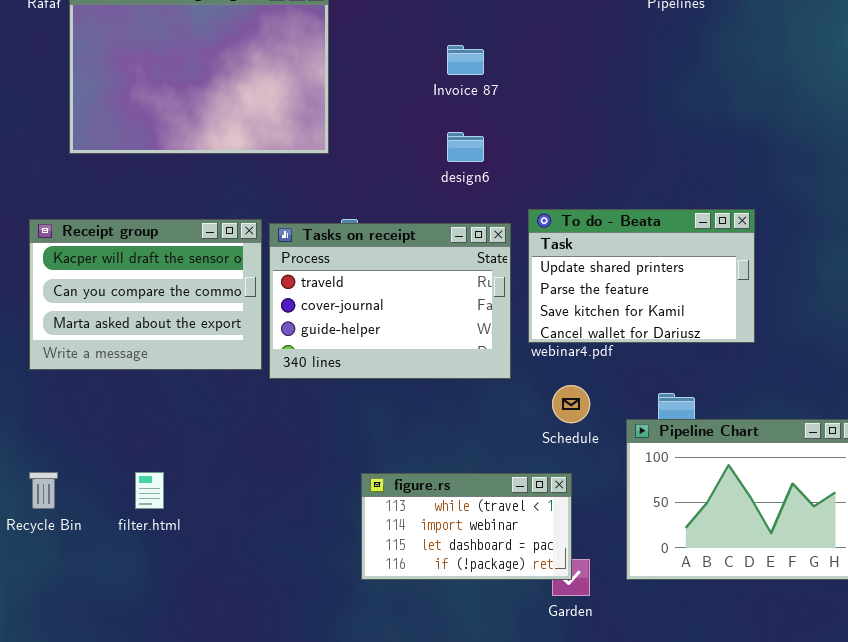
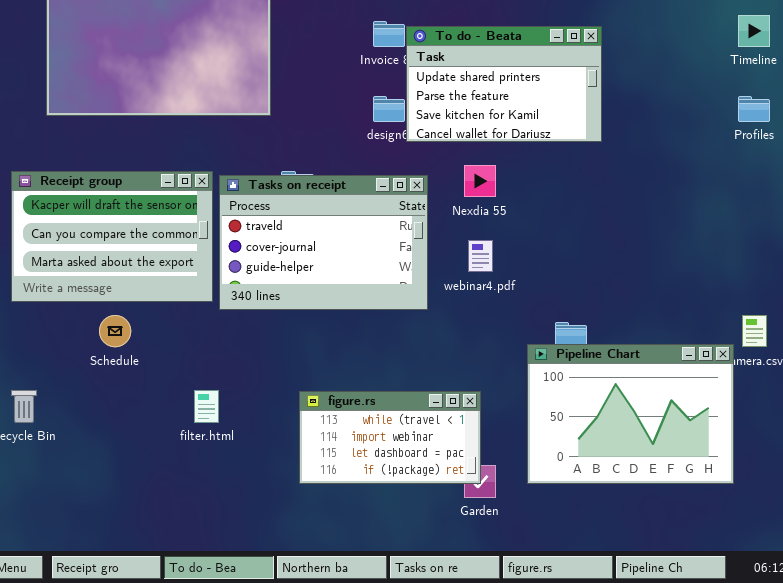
To do - Beata: [528,209,755,343] -> [406,26,602,142], moved
Schedule: [552,385,590,423] -> [99,315,131,347], moved
filter.html: [135,472,164,509] -> [194,390,219,423], moved

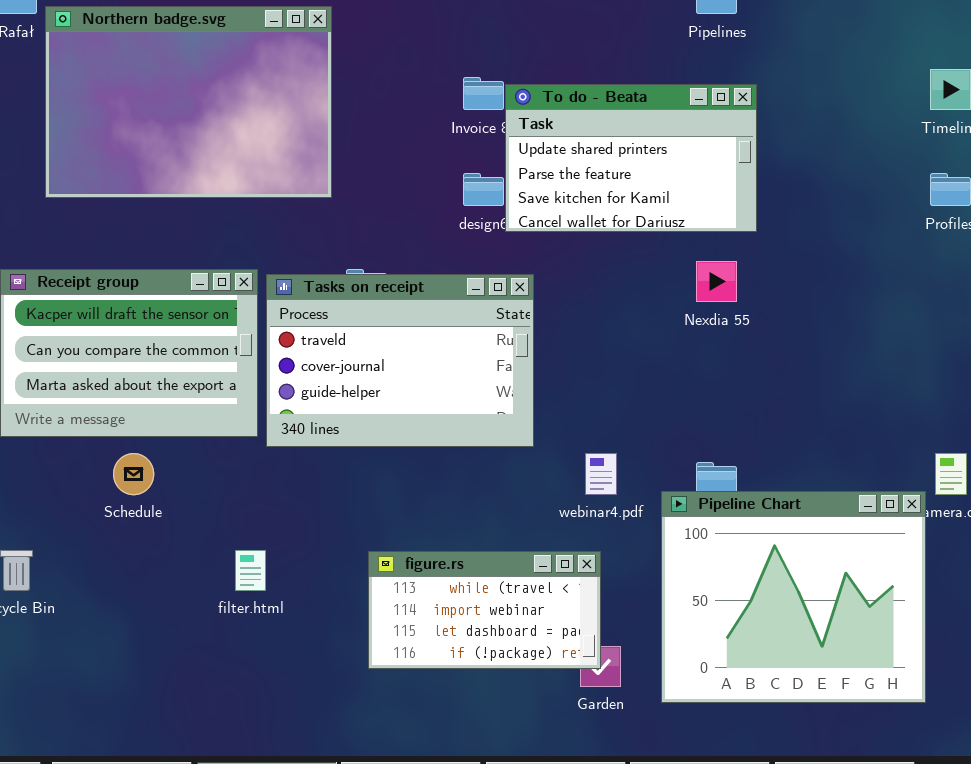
Nexdia 55: [464,165,496,197] -> [696,261,737,302], moved
webinar4.pdf: [468,240,493,272] -> [585,453,617,495], moved
Pipeline Chart: [527,344,734,484] -> [661,491,926,703], resized

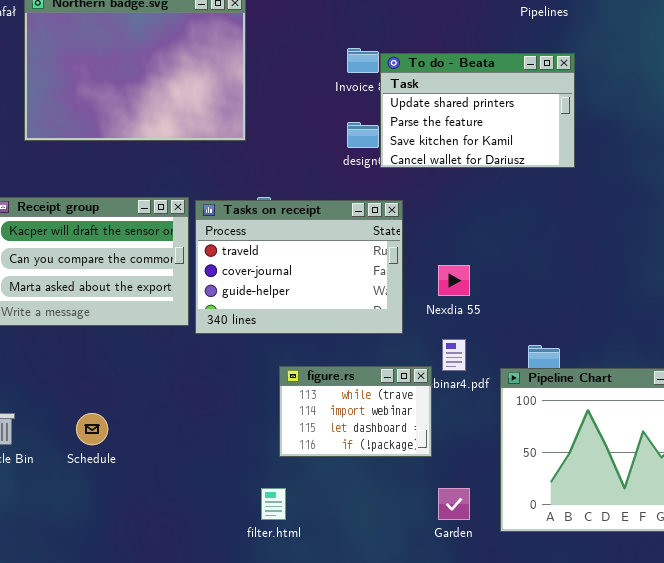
Nexdia 55: [696,261,737,302] -> [438,265,470,296], moved
Schedule: [113,453,154,495] -> [76,413,108,445], moved
filter.html: [235,550,266,591] -> [261,488,286,520], moved
figure.rs: [368,551,601,669] -> [279,366,432,457], moved, resized

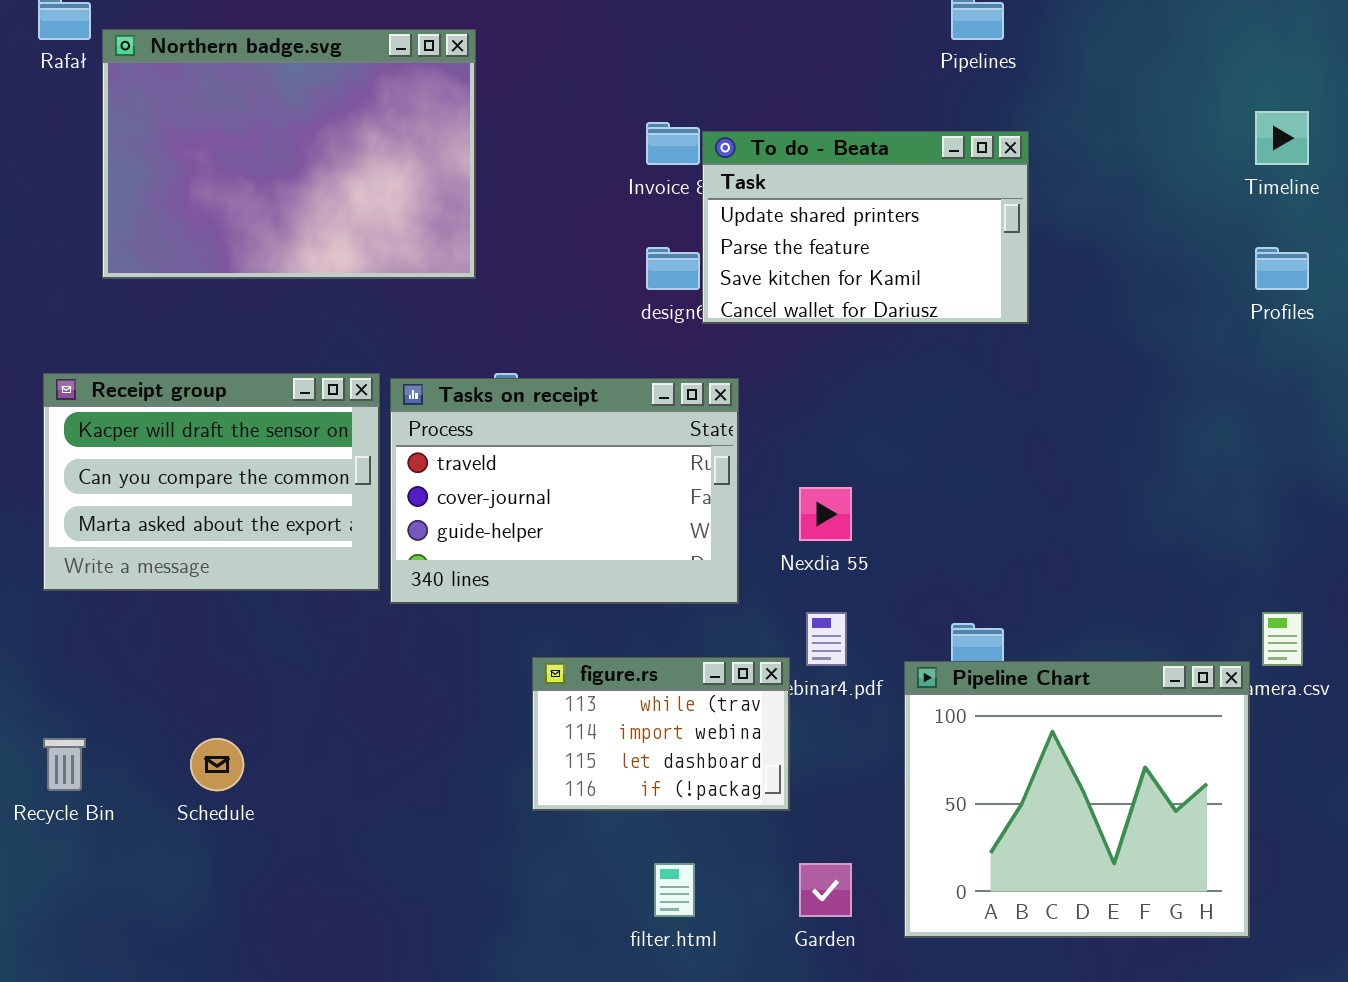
filter.html: [261,488,286,520] -> [654,863,695,917], moved

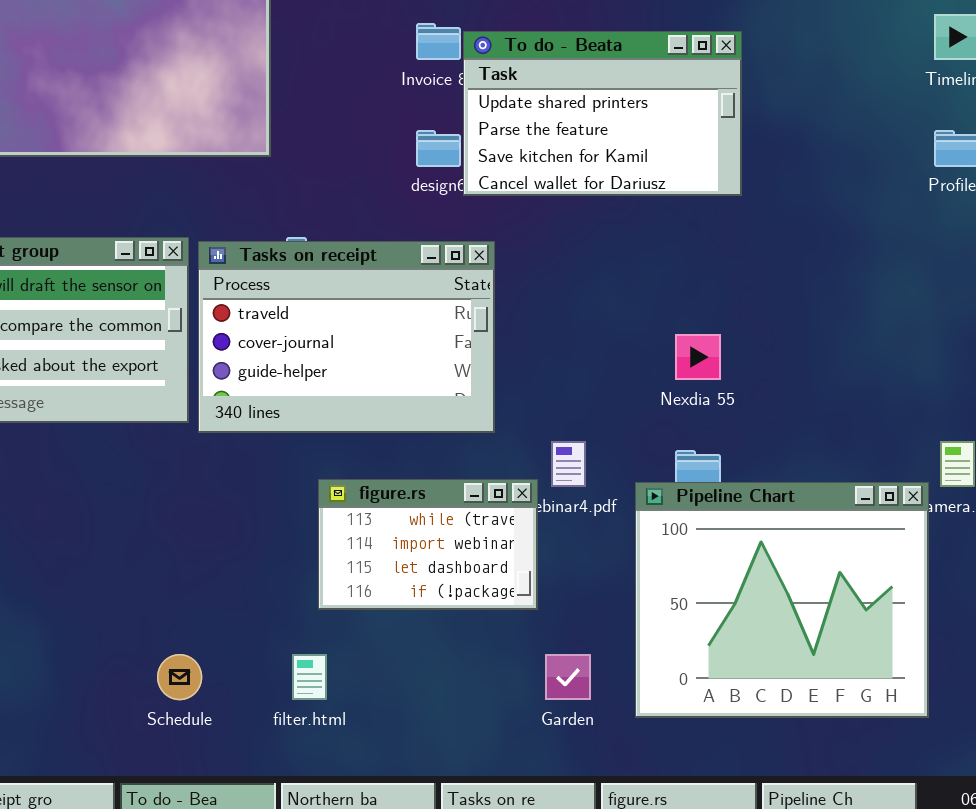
Nexdia 55: [799,487,852,541] -> [675,334,721,380], moved
Schedule: [190,738,244,791] -> [157,654,202,700], moved
filter.html: [654,863,695,917] -> [292,654,327,700], moved

